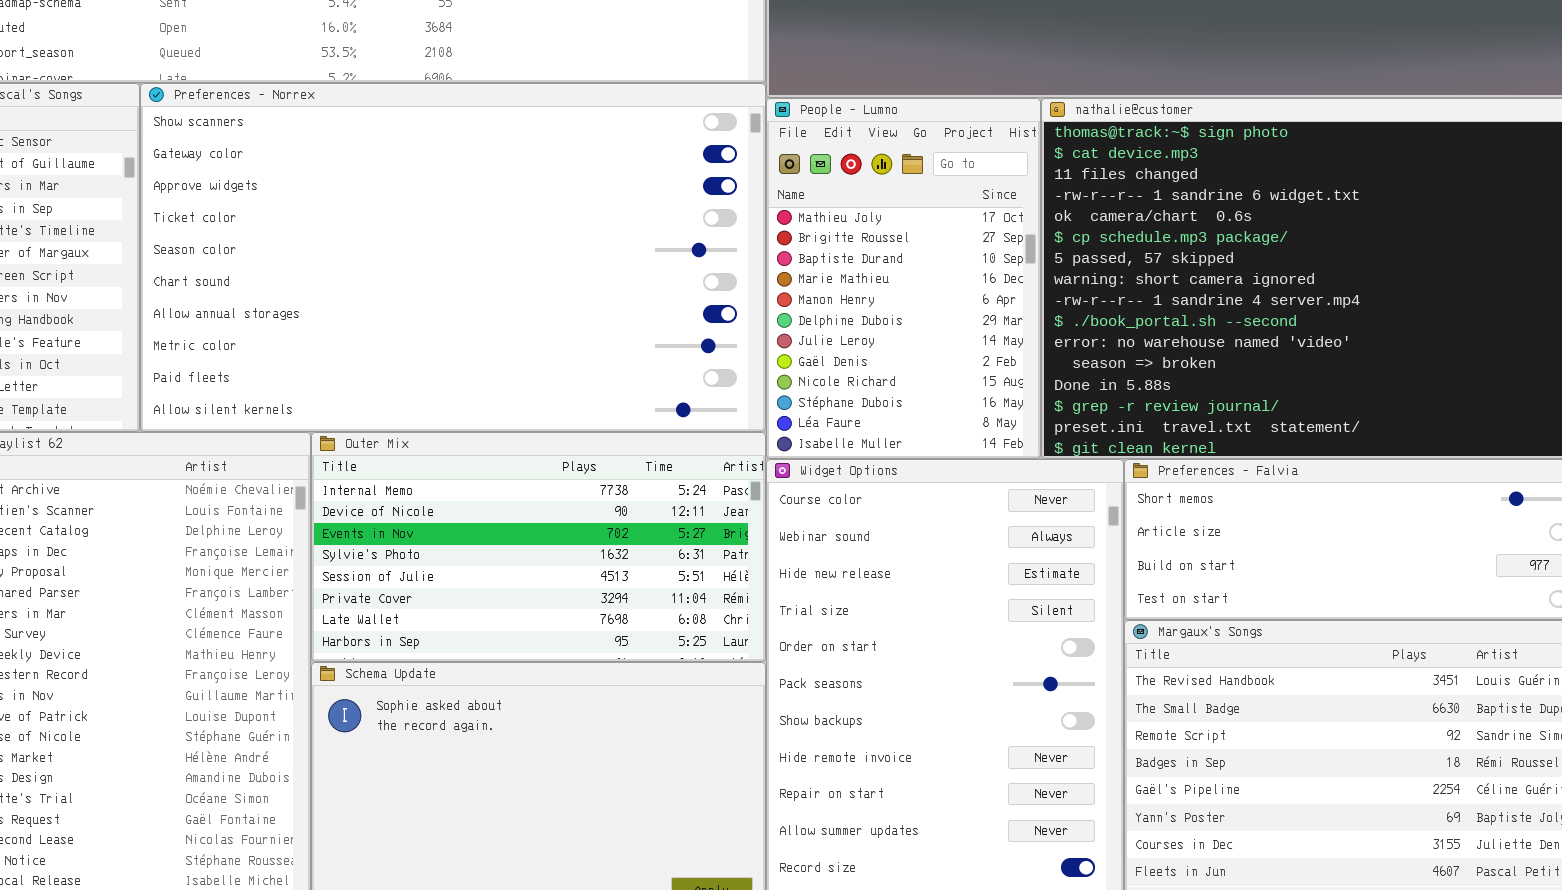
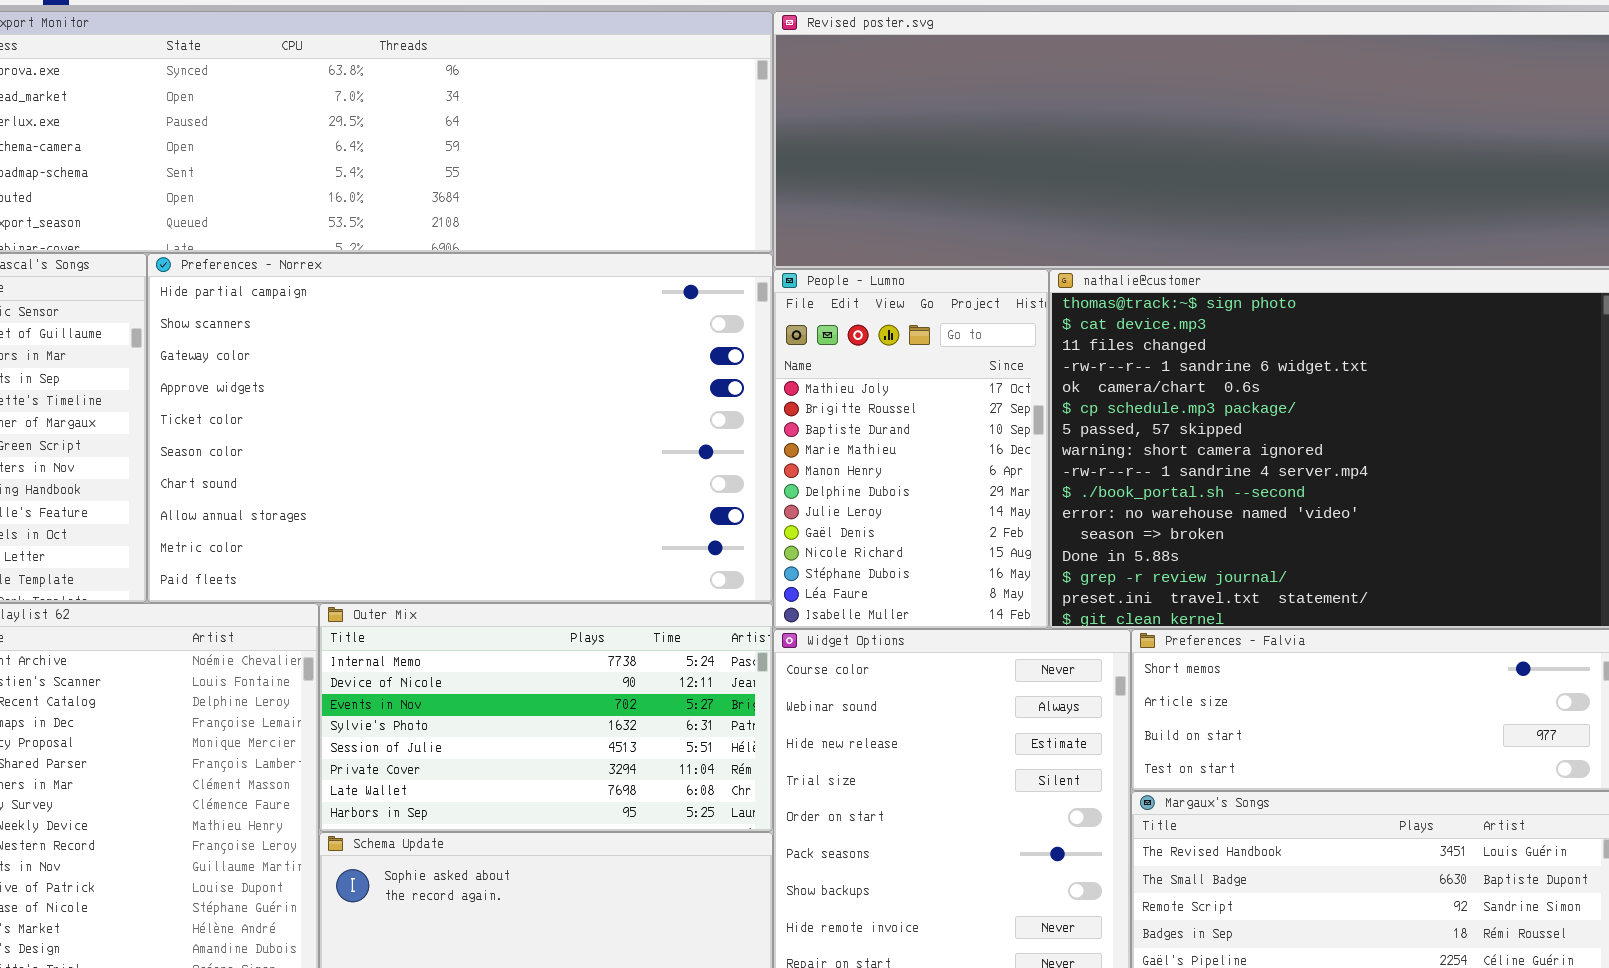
Preferences - Norrex: [140,83,766,432] -> [147,253,773,603], scrolled up 1 row

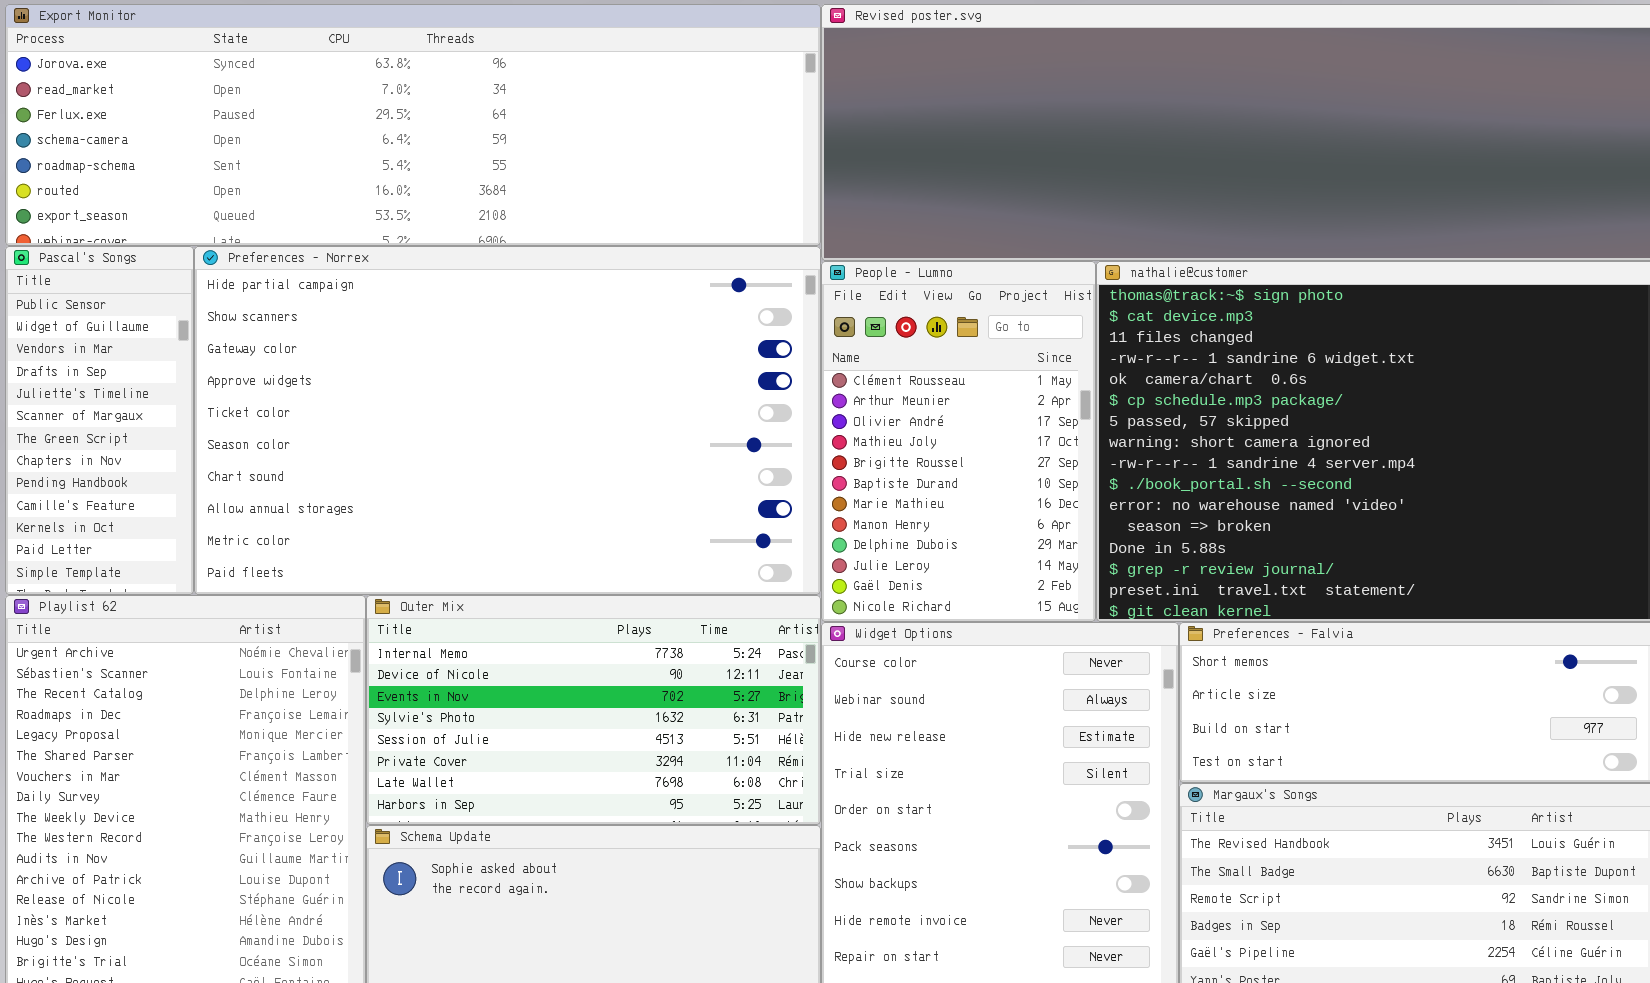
People - Lumno: [773,269,1049,629] -> [821,261,1096,622], scrolled up 3 rows

